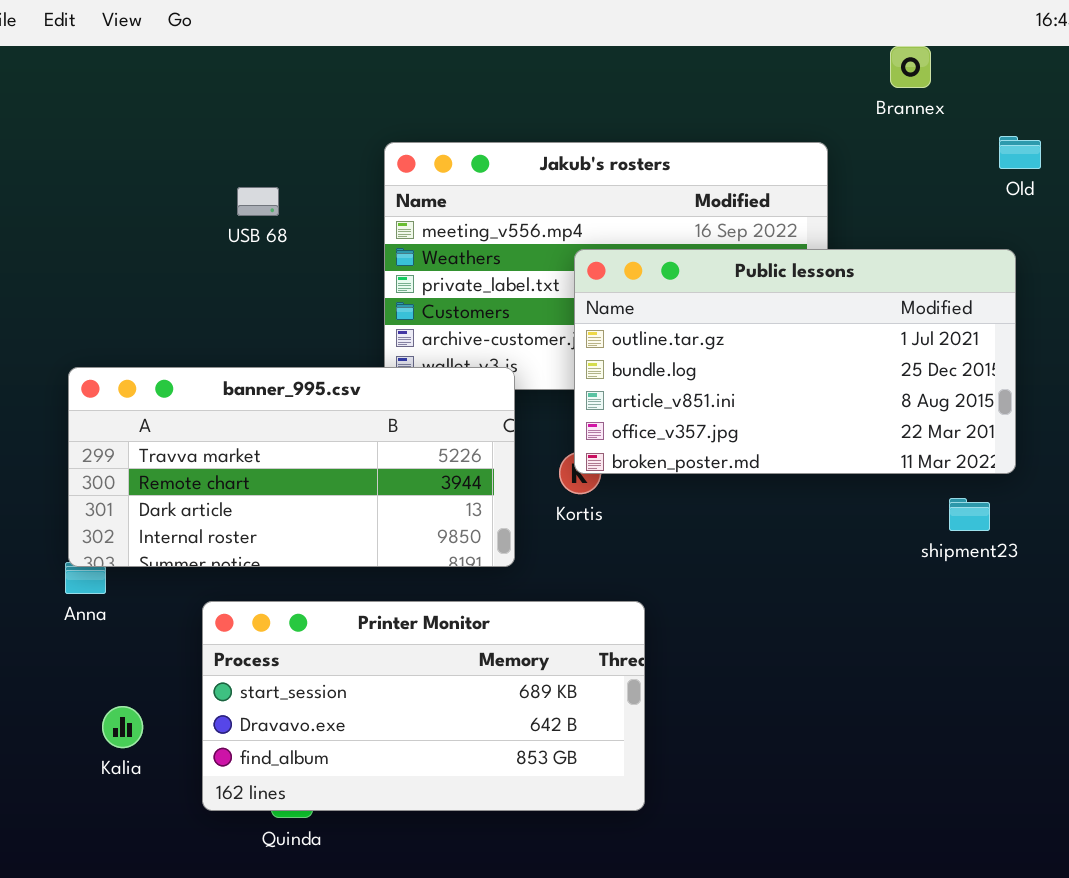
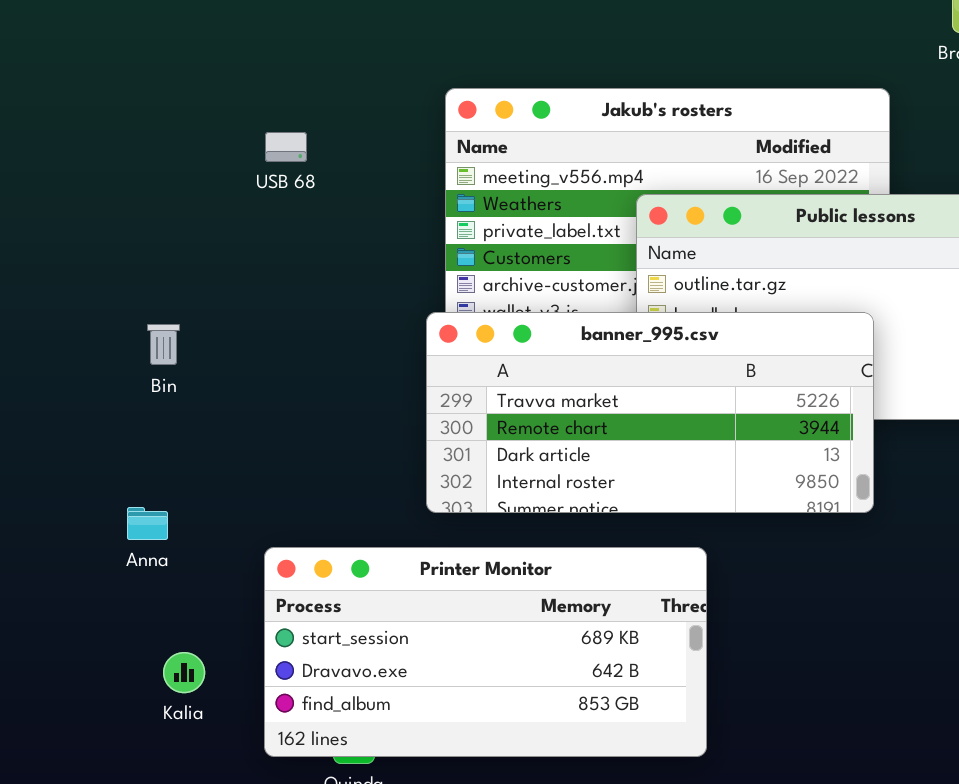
USB 68: [237,187,279,216] -> [265,132,307,162], moved
banner_995.csv: [68,367,515,567] -> [426,312,874,513], moved

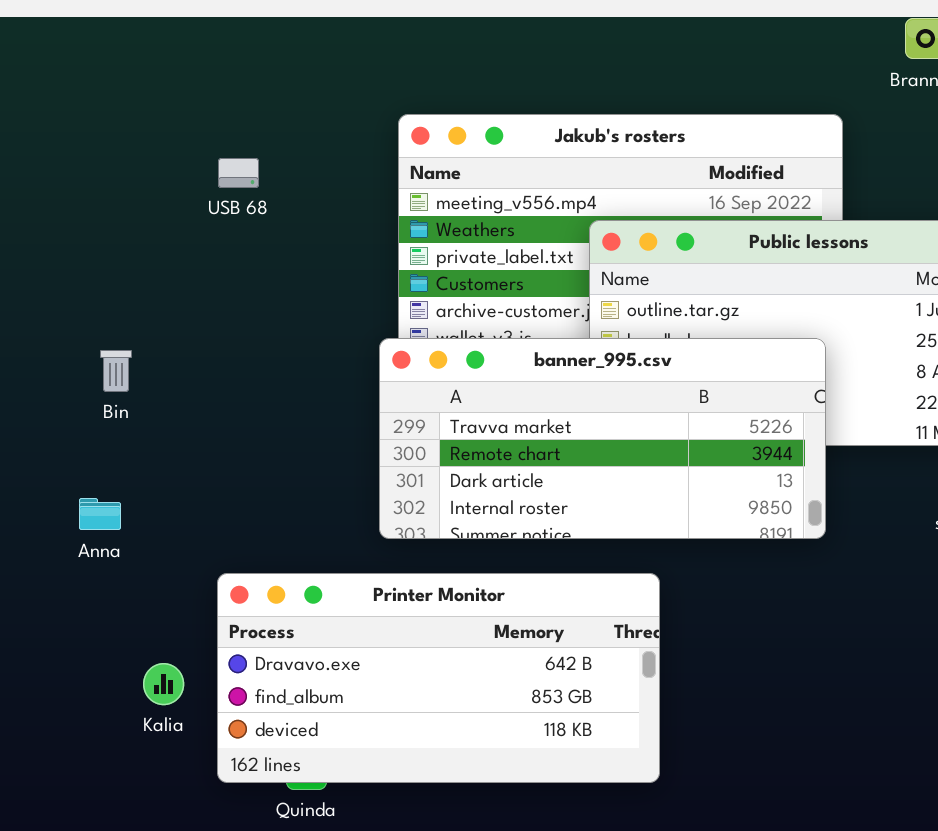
Anna: [127,507,168,540] -> [79,498,121,530], moved
Printer Monitor: [264,547,707,757] -> [217,573,660,783], scrolled down 1 row
Kalia: [163,652,205,693] -> [143,663,184,705], moved

